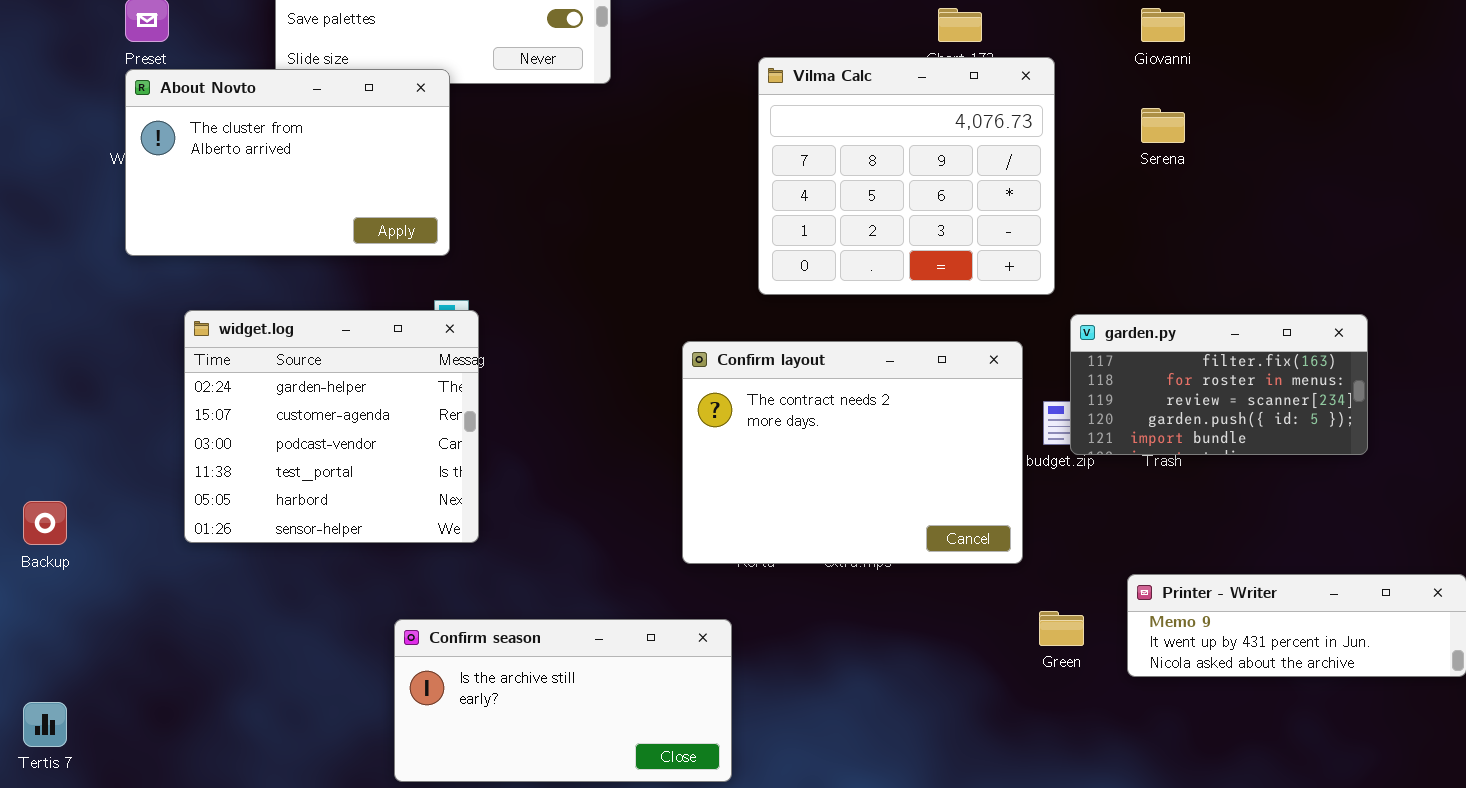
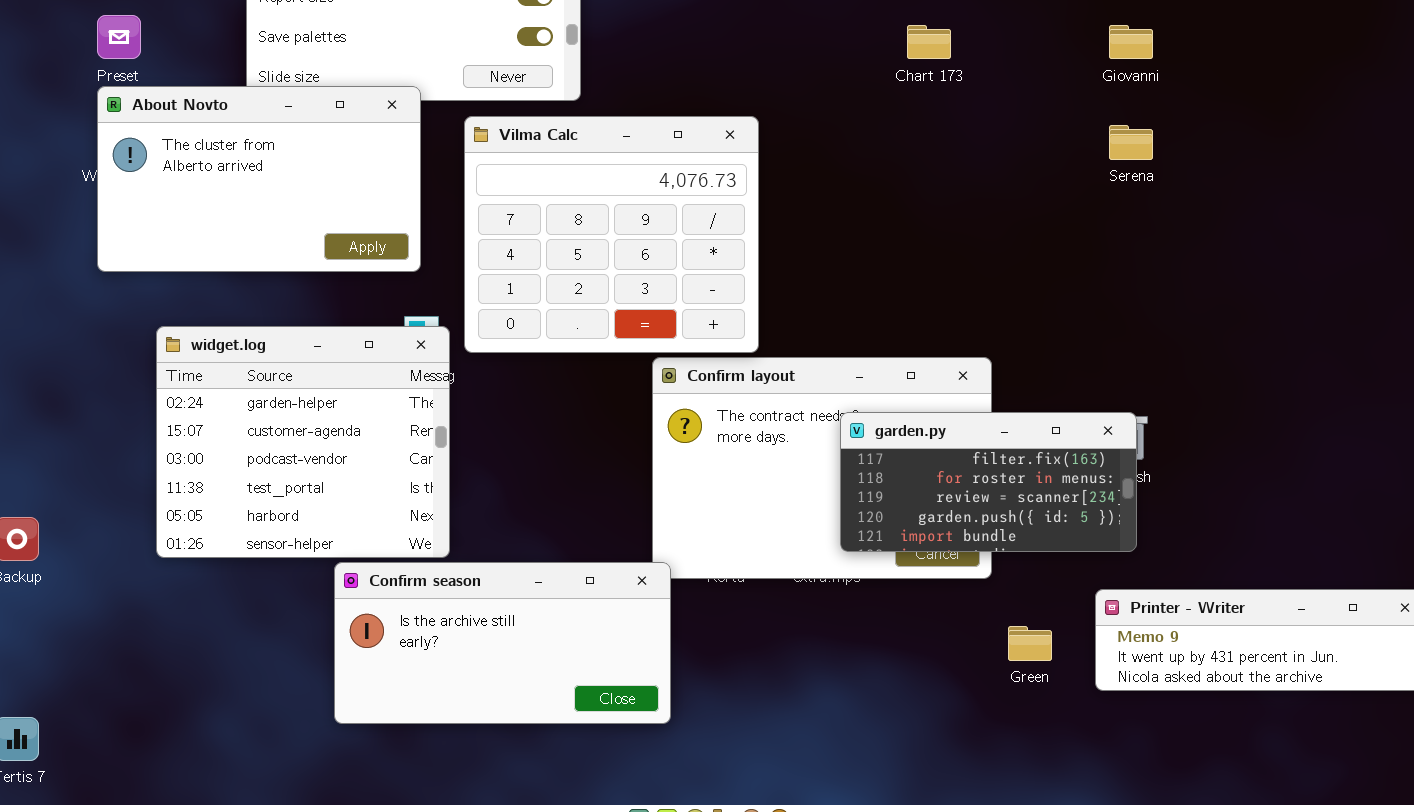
Vilma Calc: [758,57,1055,295] -> [464,116,759,353], moved
garden.py: [1070,314,1368,455] -> [840,412,1137,552], moved
Confirm season: [394,619,732,782] -> [334,562,671,724], moved

